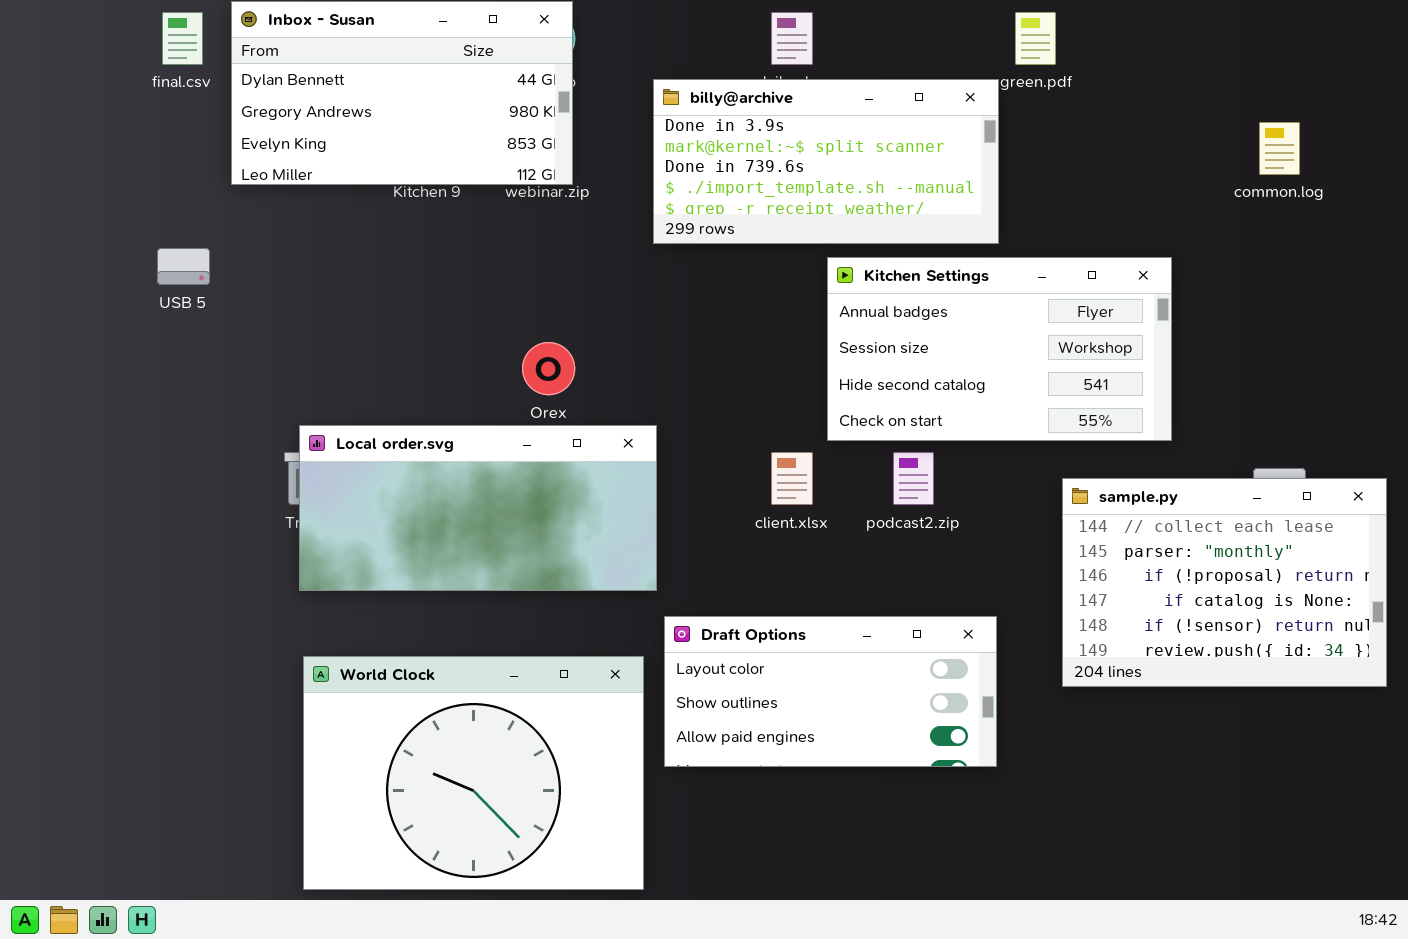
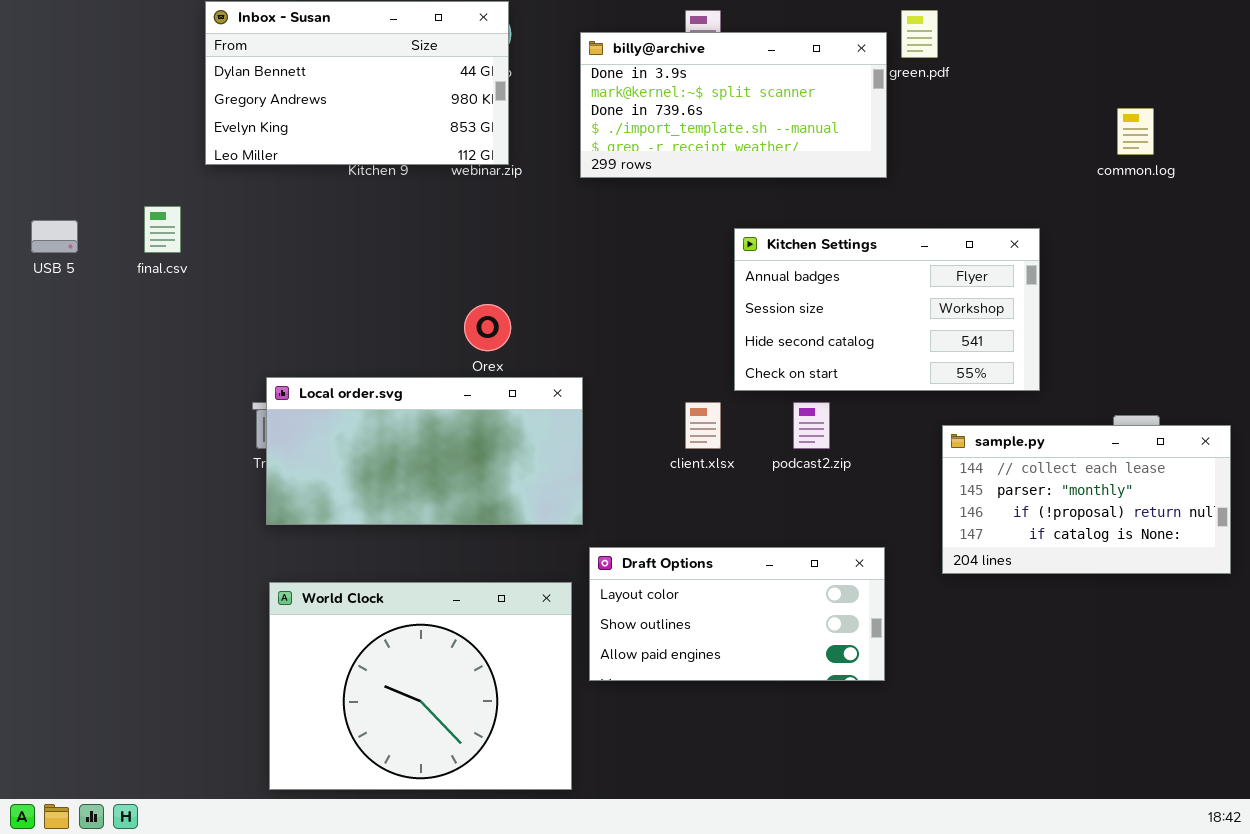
final.csv: [162,12,203,65] -> [144,206,181,253], moved
billy@archive: [653,79,999,244] -> [580,32,887,178], moved
USB 5: [157,248,210,285] -> [31,220,78,253], moved
sample.py: [1062,478,1387,687] -> [942,425,1231,574], resized

